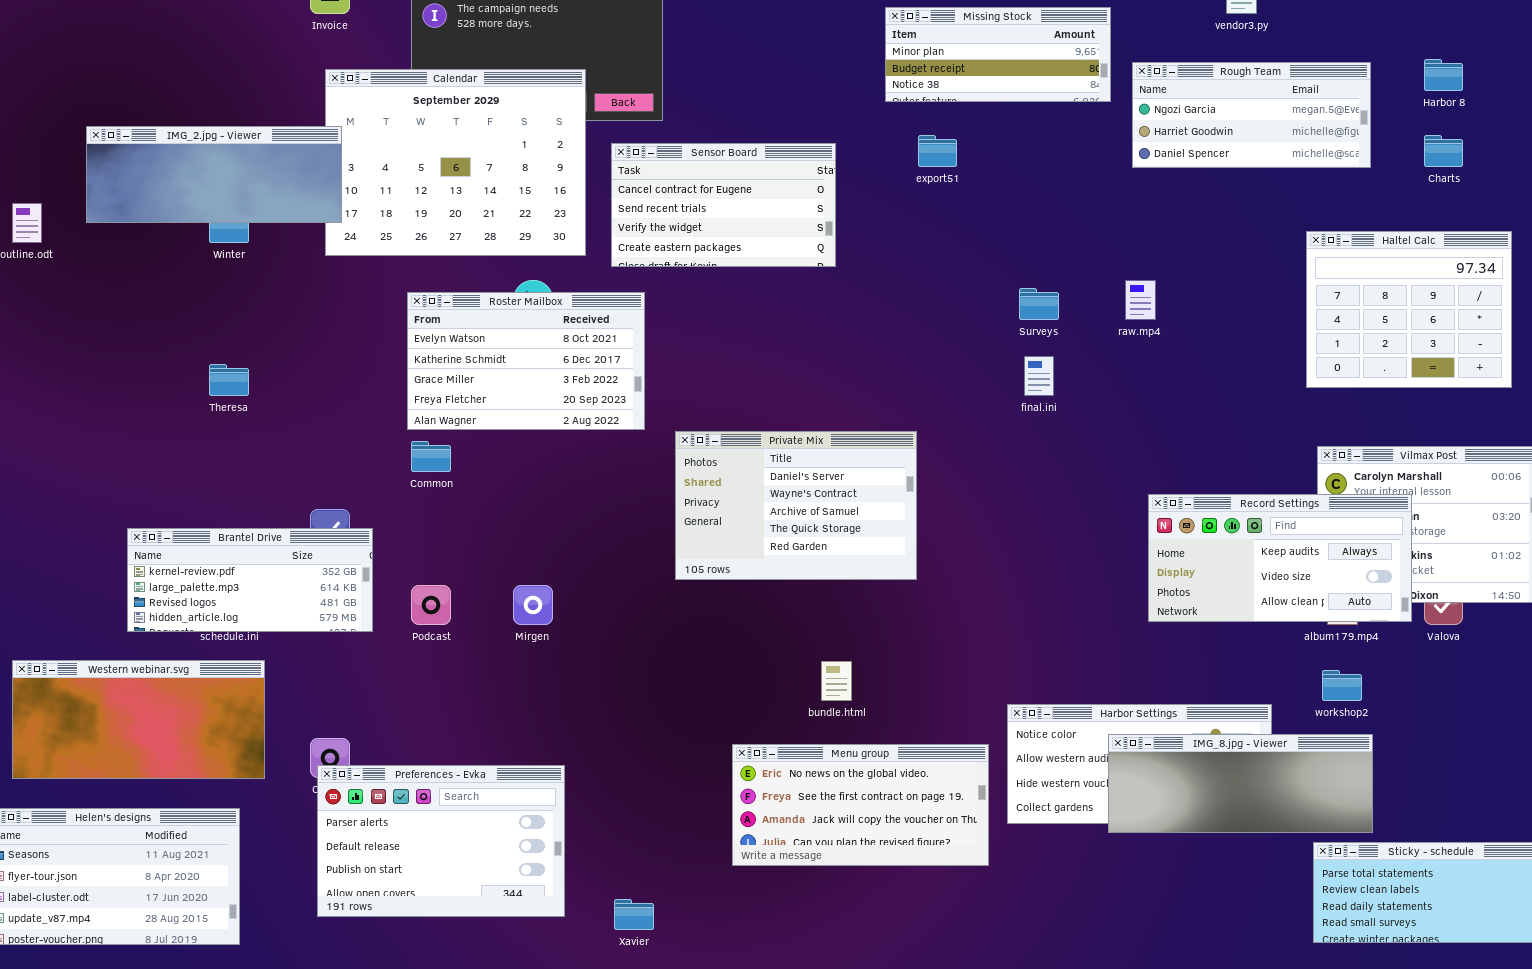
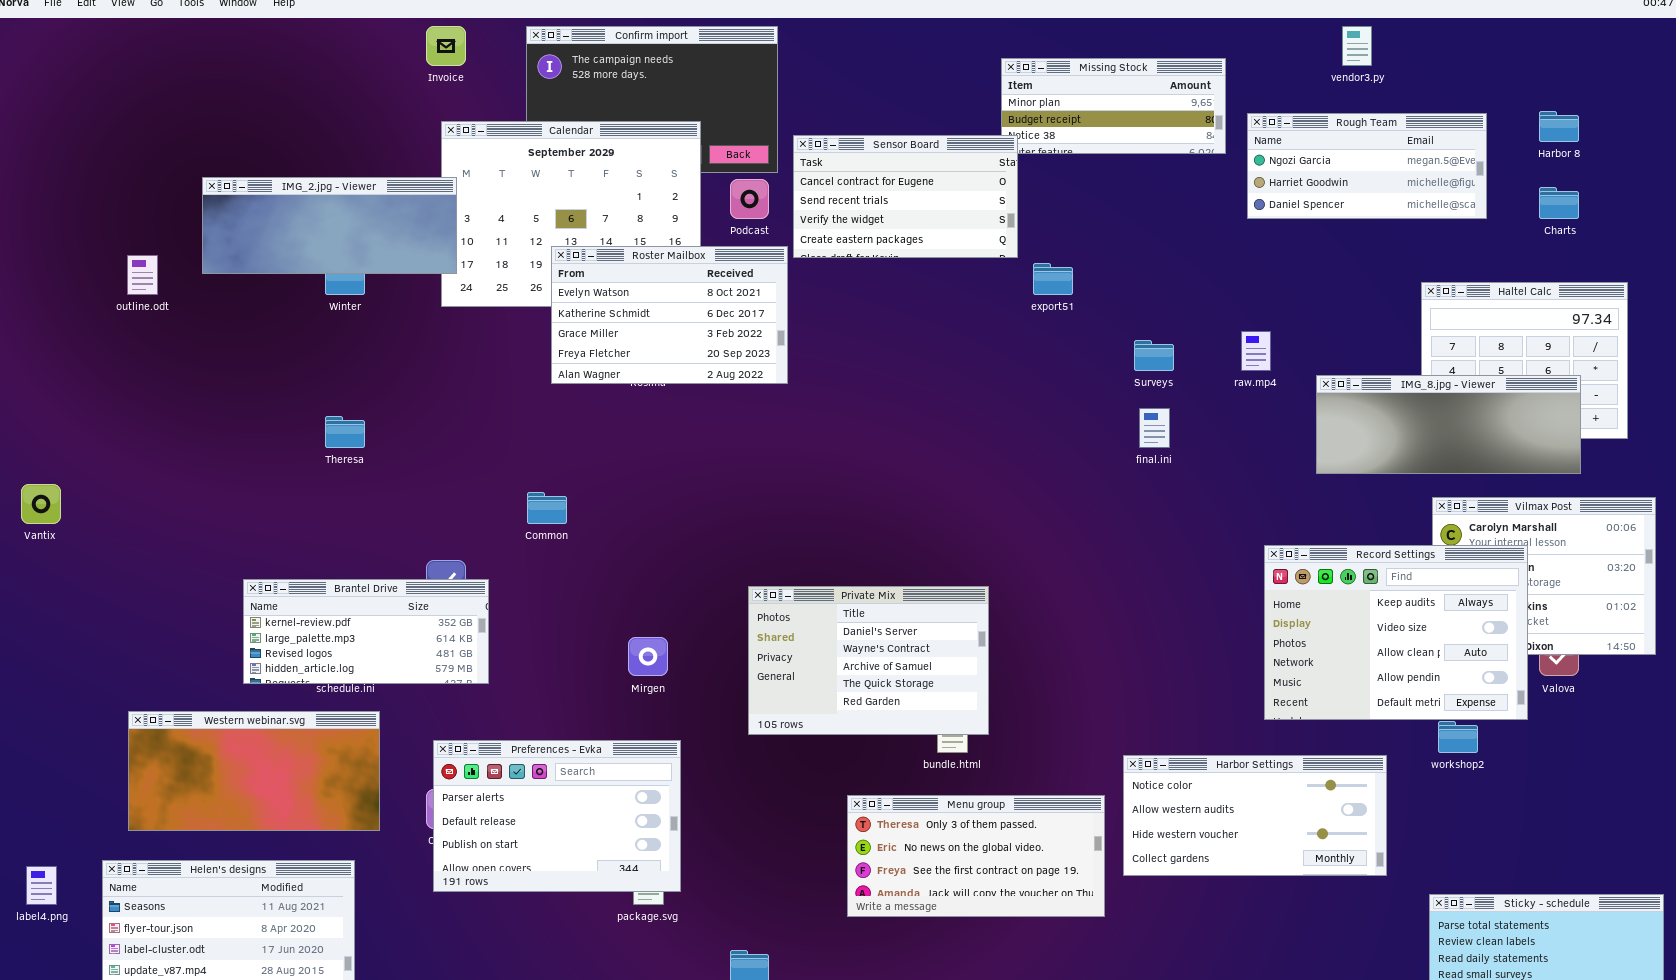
export51: [918,135,957,167] -> [1033,263,1073,295], moved
Sensor Board: [611,143,836,267] -> [793,135,1018,258], moved
Roster Mailbox: [407,292,645,430] -> [551,246,788,384], moved
Private Mix: [675,431,917,580] -> [748,586,989,735], moved
Record Settings: [1148,494,1412,622] -> [1264,545,1528,720], resized
Podcast: [411,585,451,625] -> [730,179,769,219], moved
IMG_8.jpg - Viewer: [1108,734,1373,833] -> [1316,375,1581,474], moved
Menu group: [732,744,989,866] -> [847,795,1105,917], scrolled up 1 row
Preferences - Evka: [317,765,565,917] -> [433,740,681,892], moved

